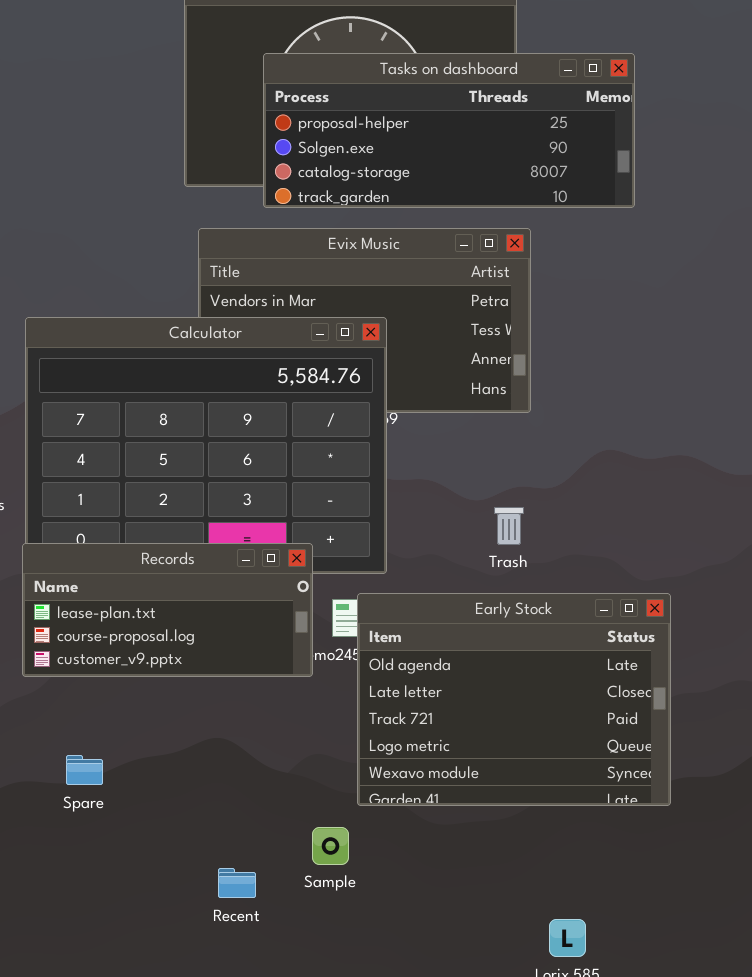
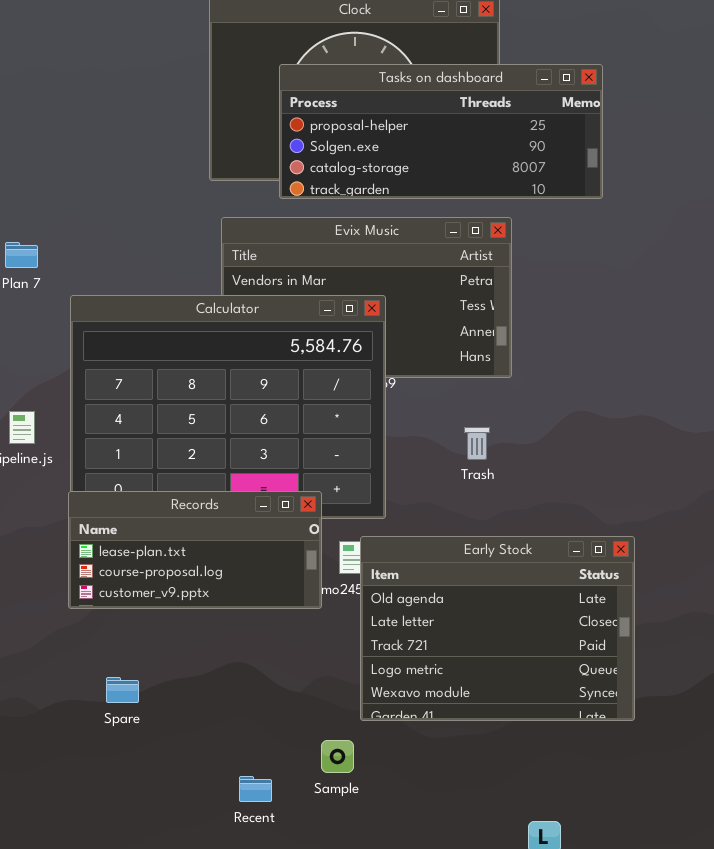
Trash: [494,507,524,545] -> [464,427,490,460], moved

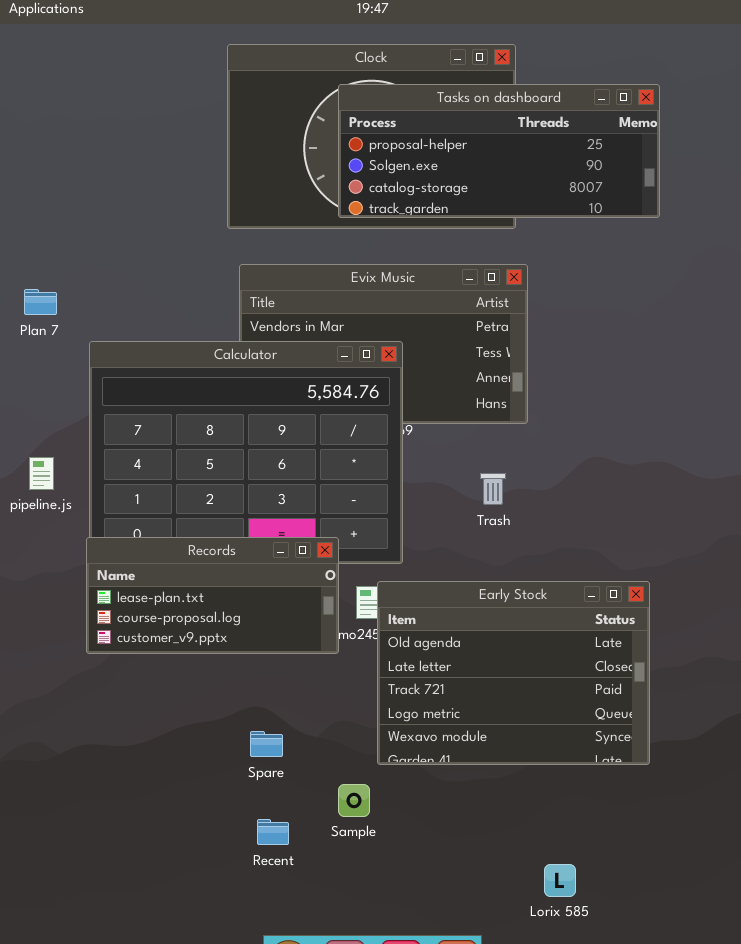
Tasks on dashboard: [279,64,603,199] -> [338,84,660,218], moved
Spare: [106,677,139,703] -> [250,731,283,757], moved

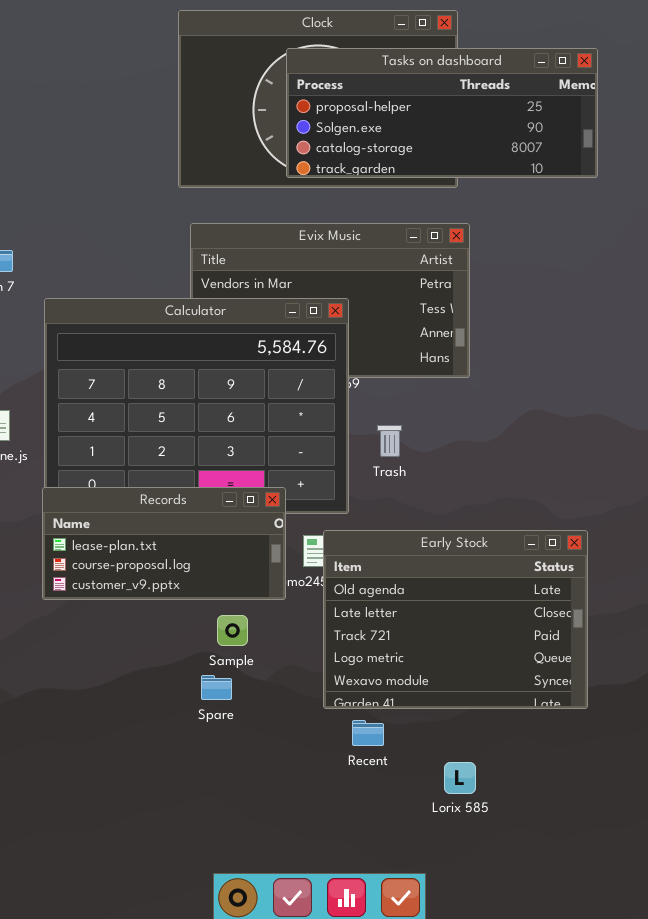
Trash: [480,473,506,505] -> [377,425,402,457], moved
Sample: [338,784,370,817] -> [217,615,248,646], moved
Recent: [257,819,289,845] -> [352,720,384,746], moved
Lorix 585: [544,864,576,897] -> [444,762,476,794], moved

